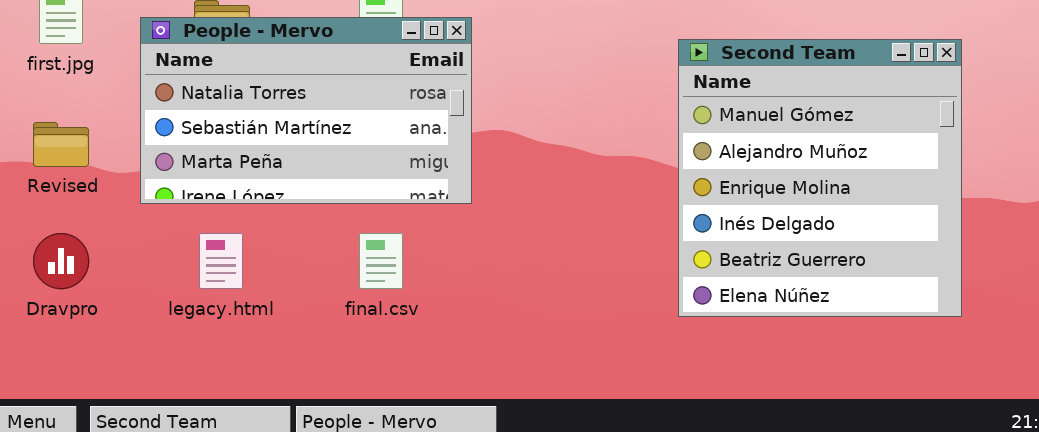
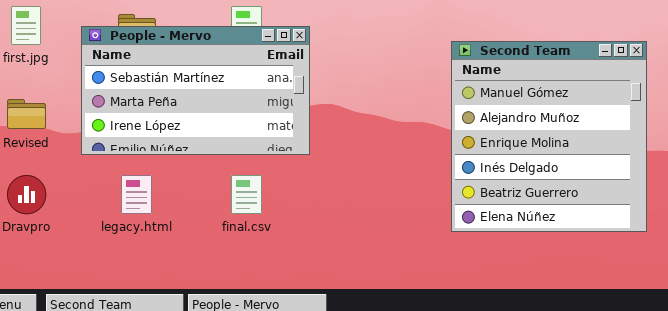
People - Mervo: [140,17,472,204] -> [81,26,310,155], scrolled down 1 row

